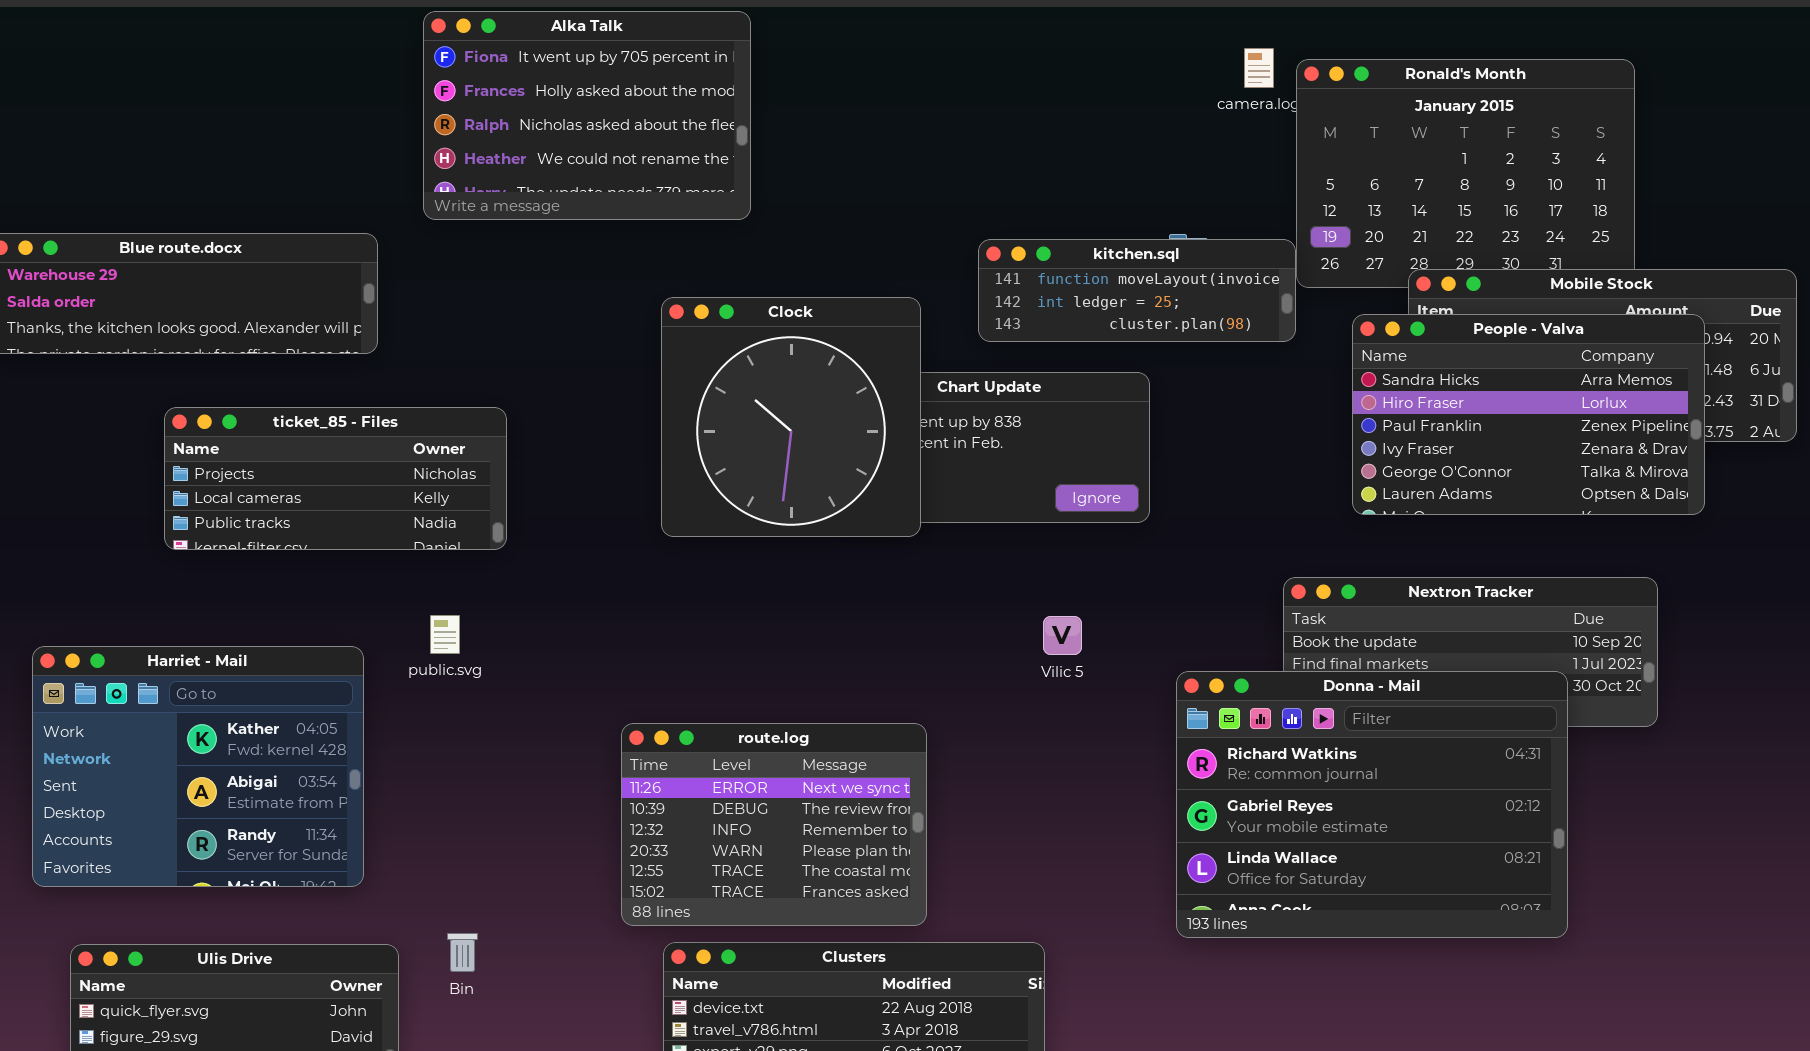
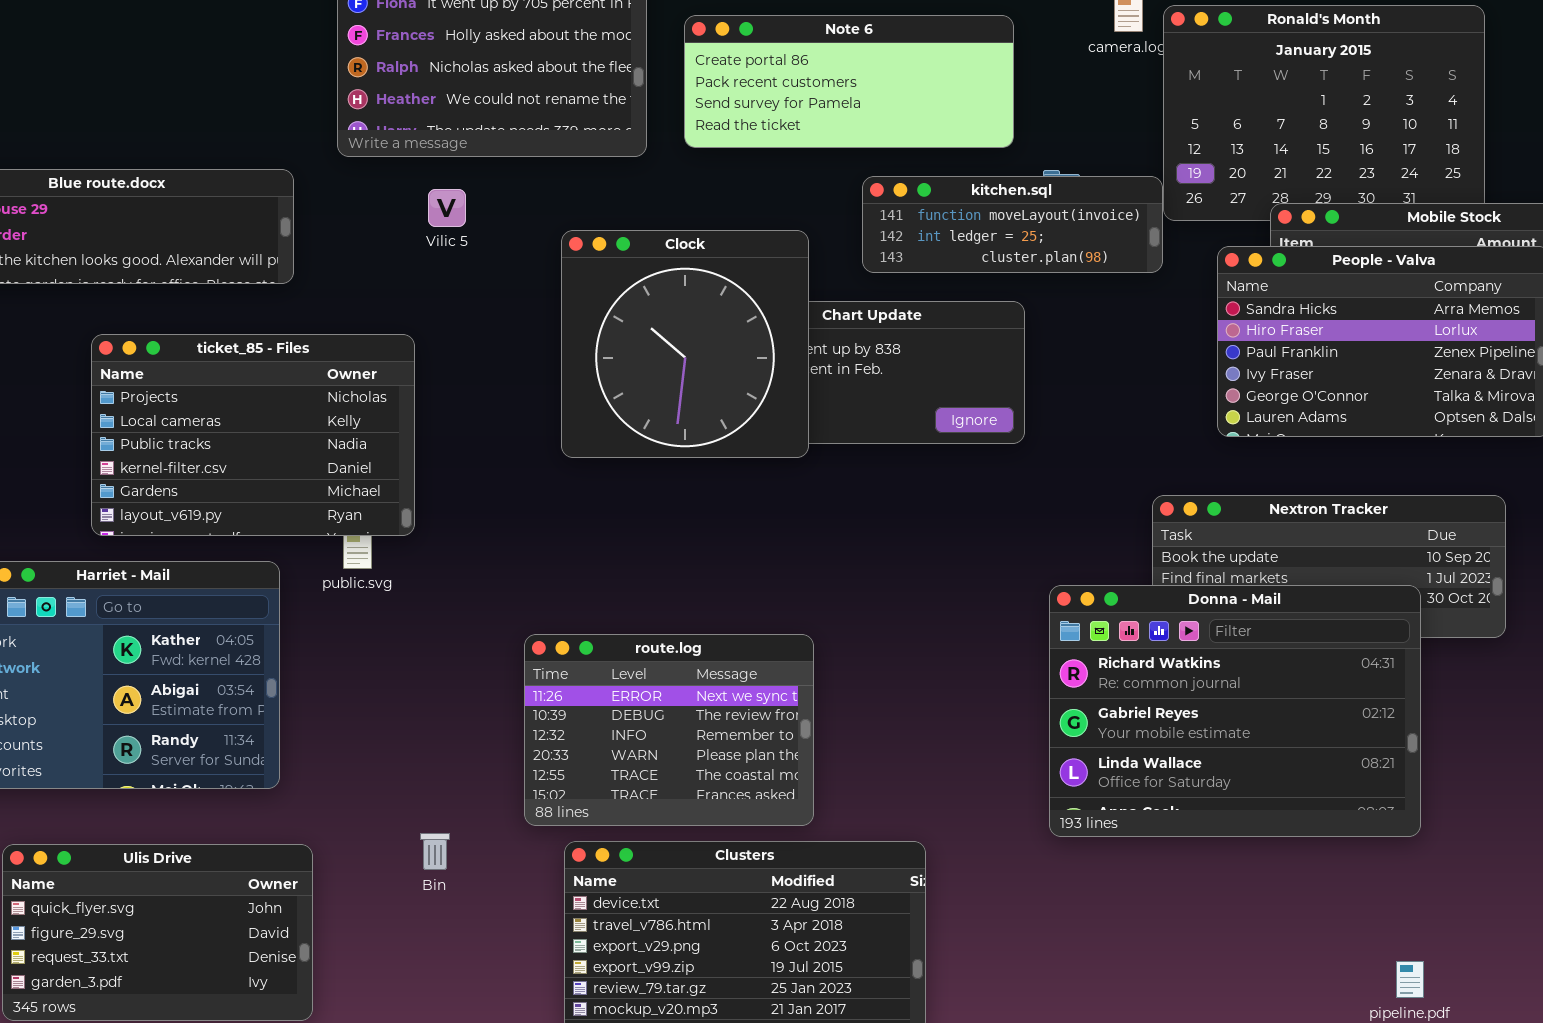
Note 6: none -> [684,15,1014,148], opened
ticket_85 - Files: [164,407,507,550] -> [91,334,415,536], resized
Vilic 5: [1043,616,1082,655] -> [428,189,466,227], moved
Bin: [447,933,478,972] -> [420,833,450,870], moved

